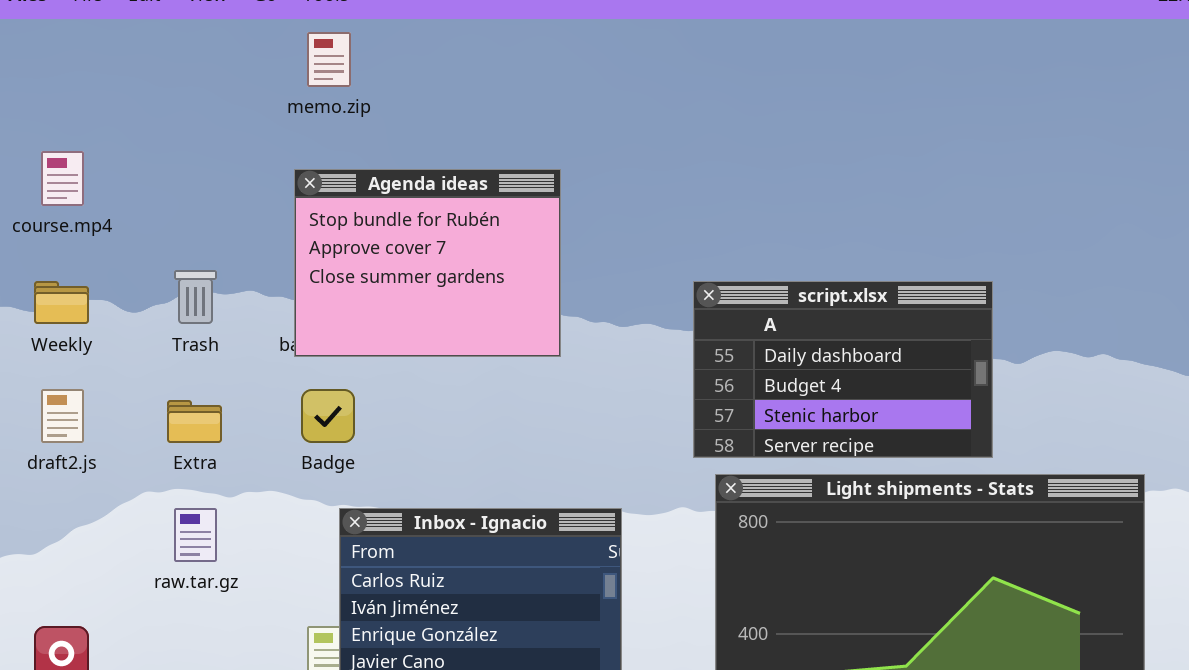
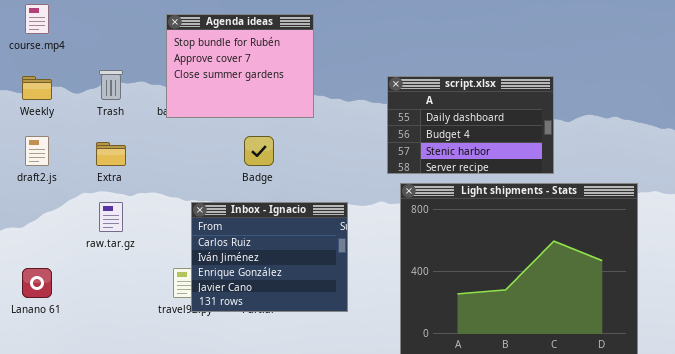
Badge: [301,389,355,443] -> [244,136,274,166], moved

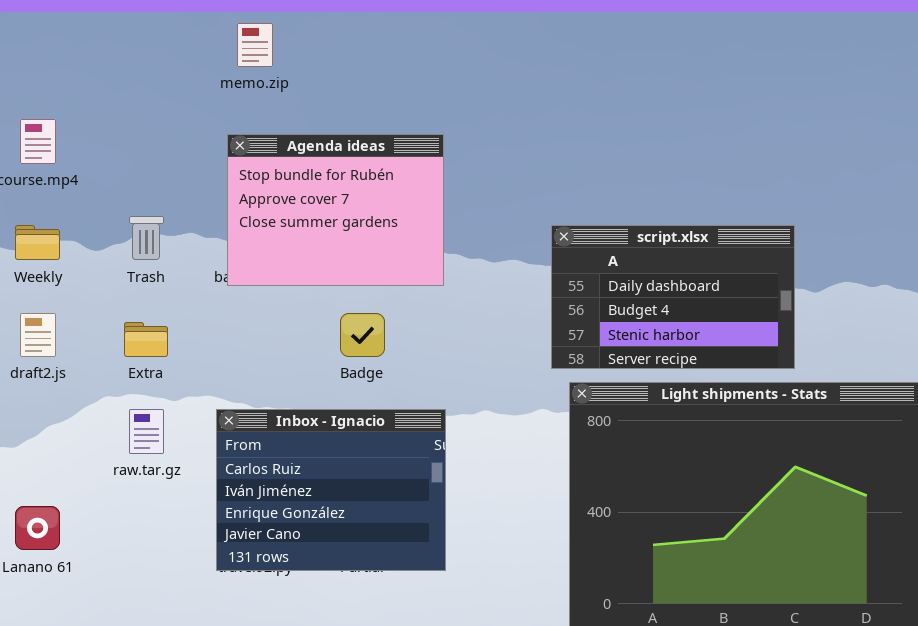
Inbox - Ignacio: [191,202,348,312] -> [216,409,446,571], moved

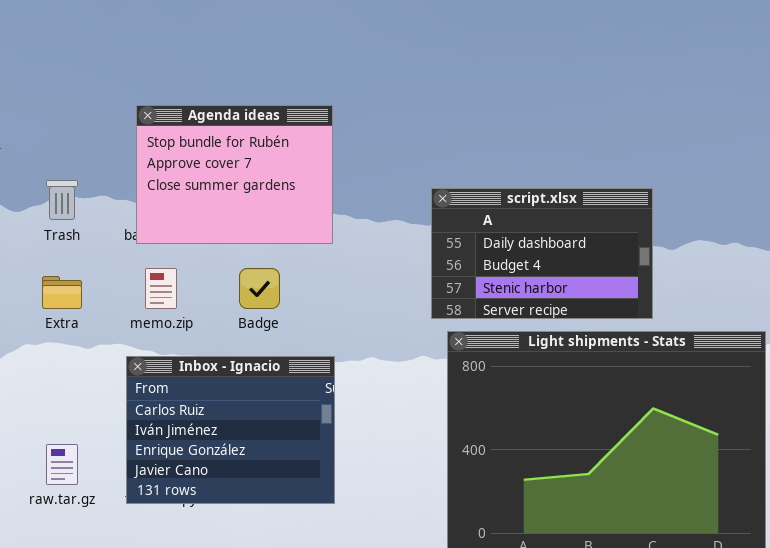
memo.zip: [237,23,273,67] -> [145,268,177,309], moved
raw.tar.gz: [129,409,164,454] -> [46,444,78,485], moved

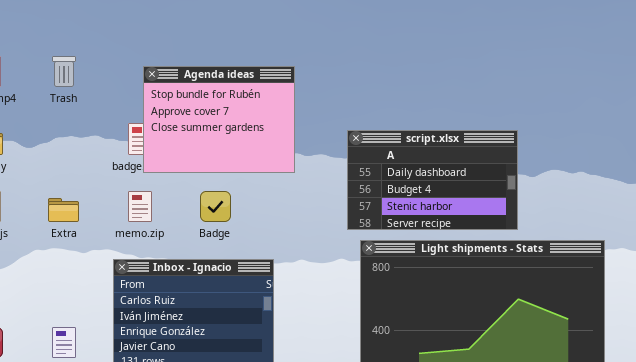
Agenda ideas: [136,105,333,244] -> [143,66,295,173], moved
Trash: [46,180,78,220] -> [52,56,76,87], moved

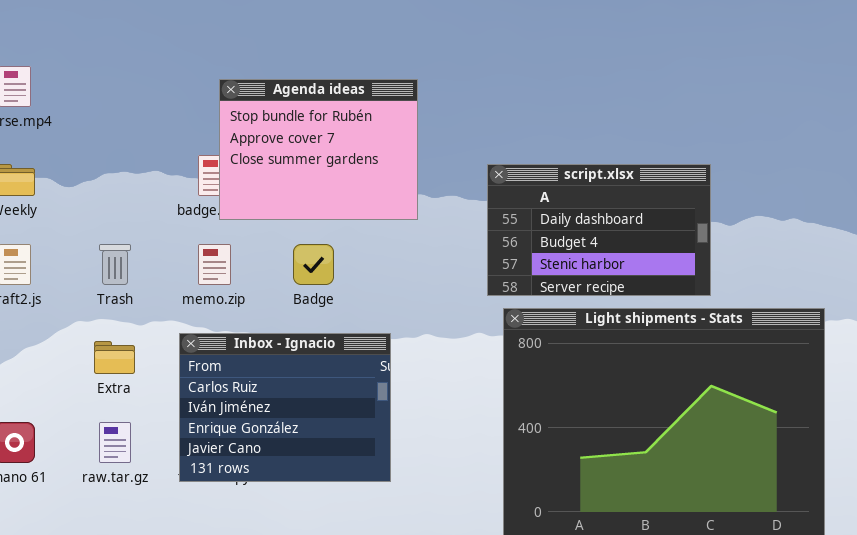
Trash: [52,56,76,87] -> [99,244,131,285], moved
Extra: [48,198,79,222] -> [94,341,135,374], moved

